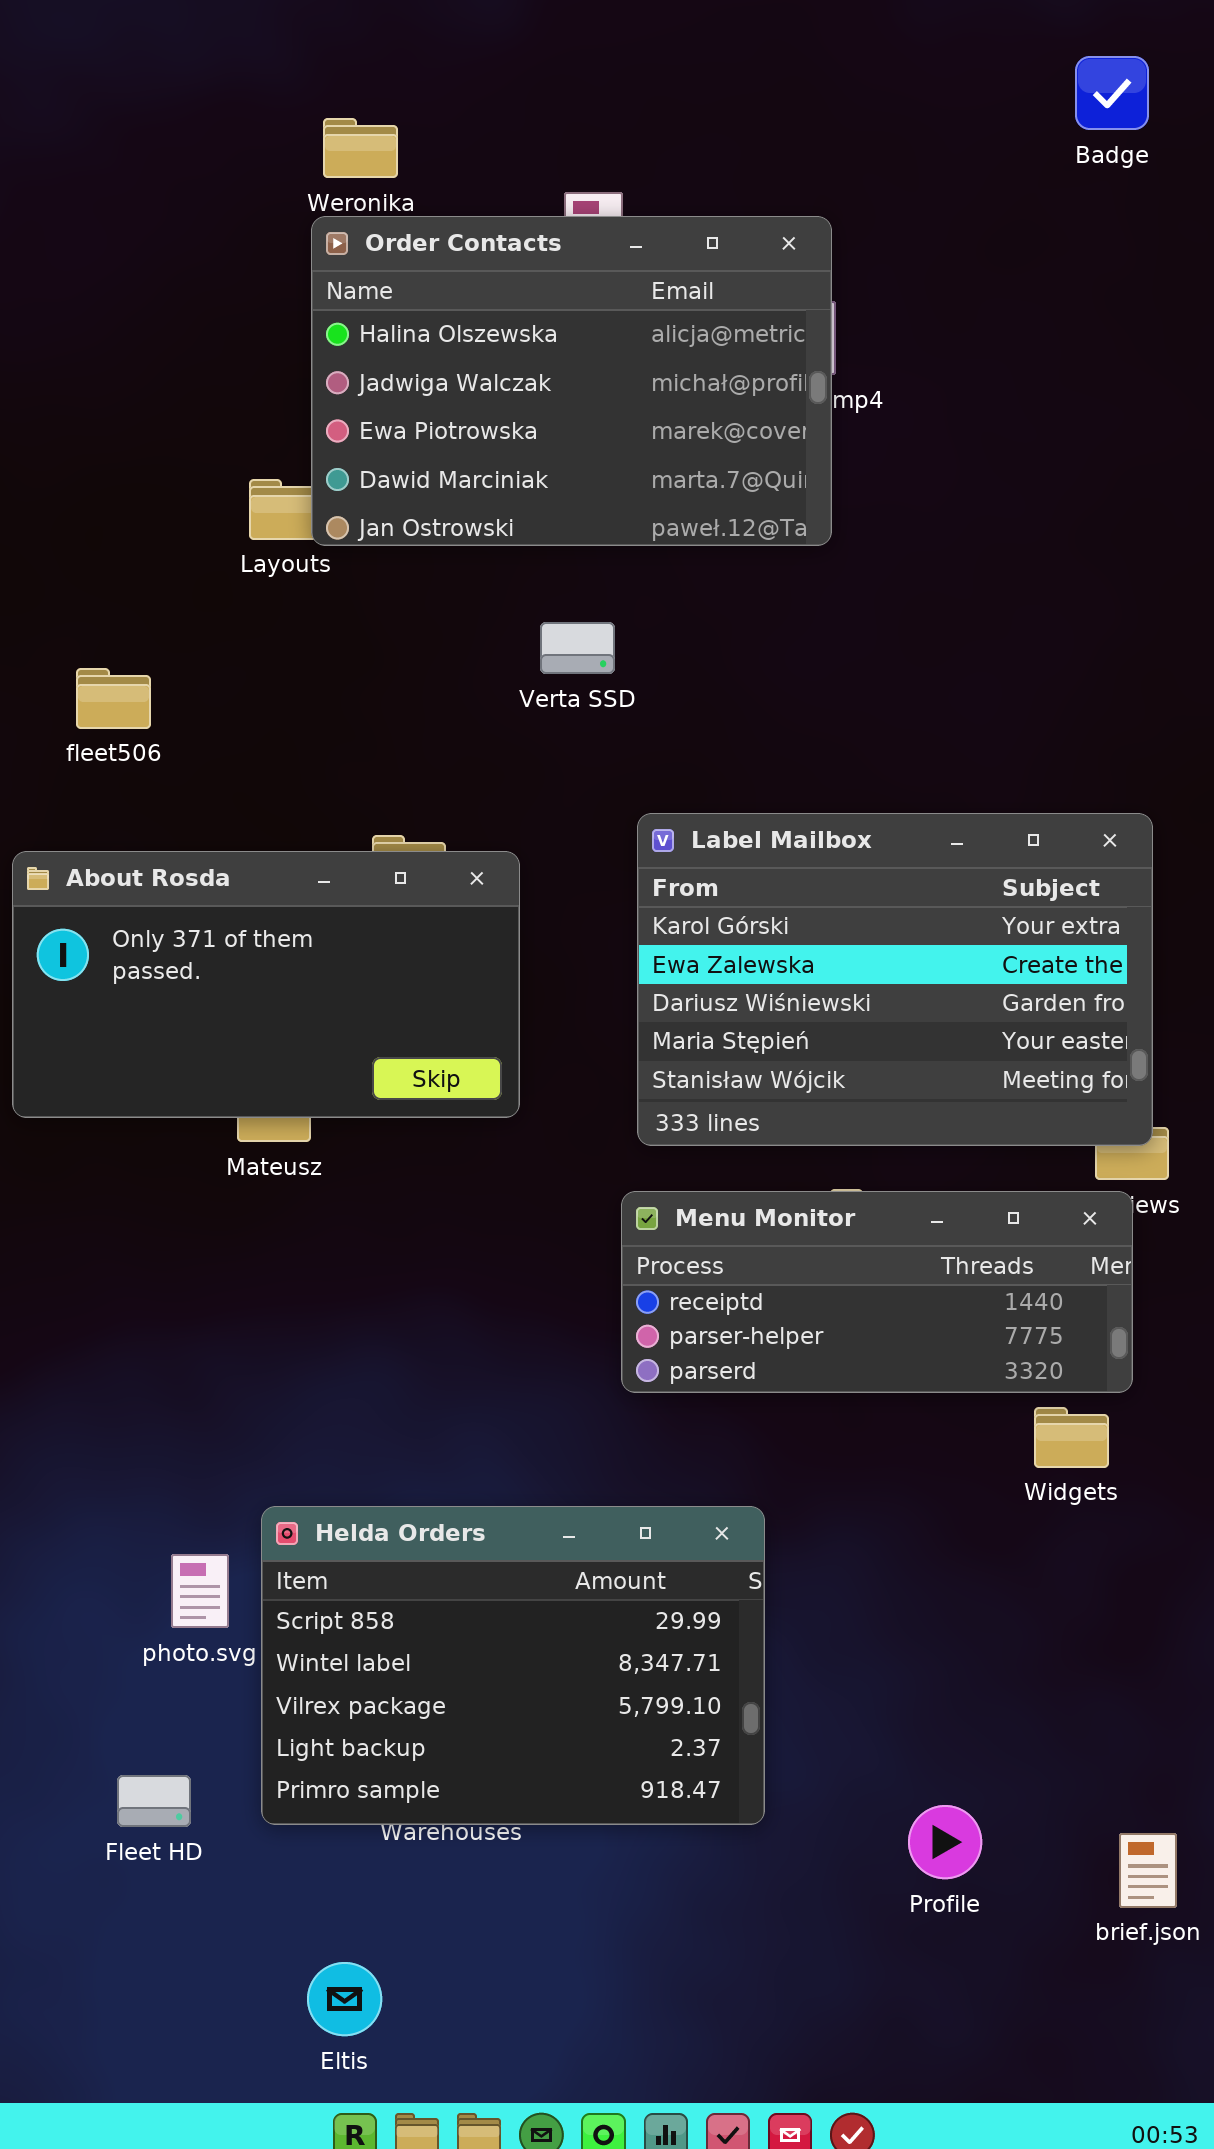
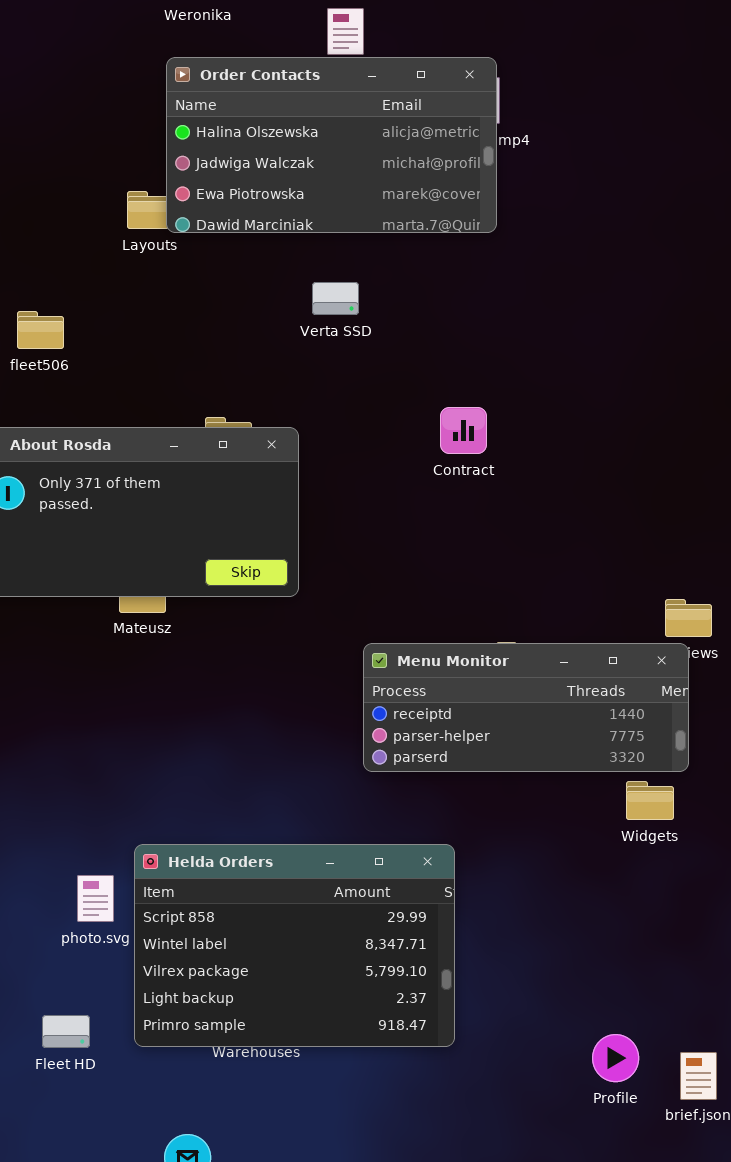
Order Contacts: [311,216,832,546] -> [166,57,497,233], resized
Label Mailbox: [637,813,1153,1146] -> none, closed
Profile: [908,1805,982,1879] -> [592,1034,639,1082], moved

